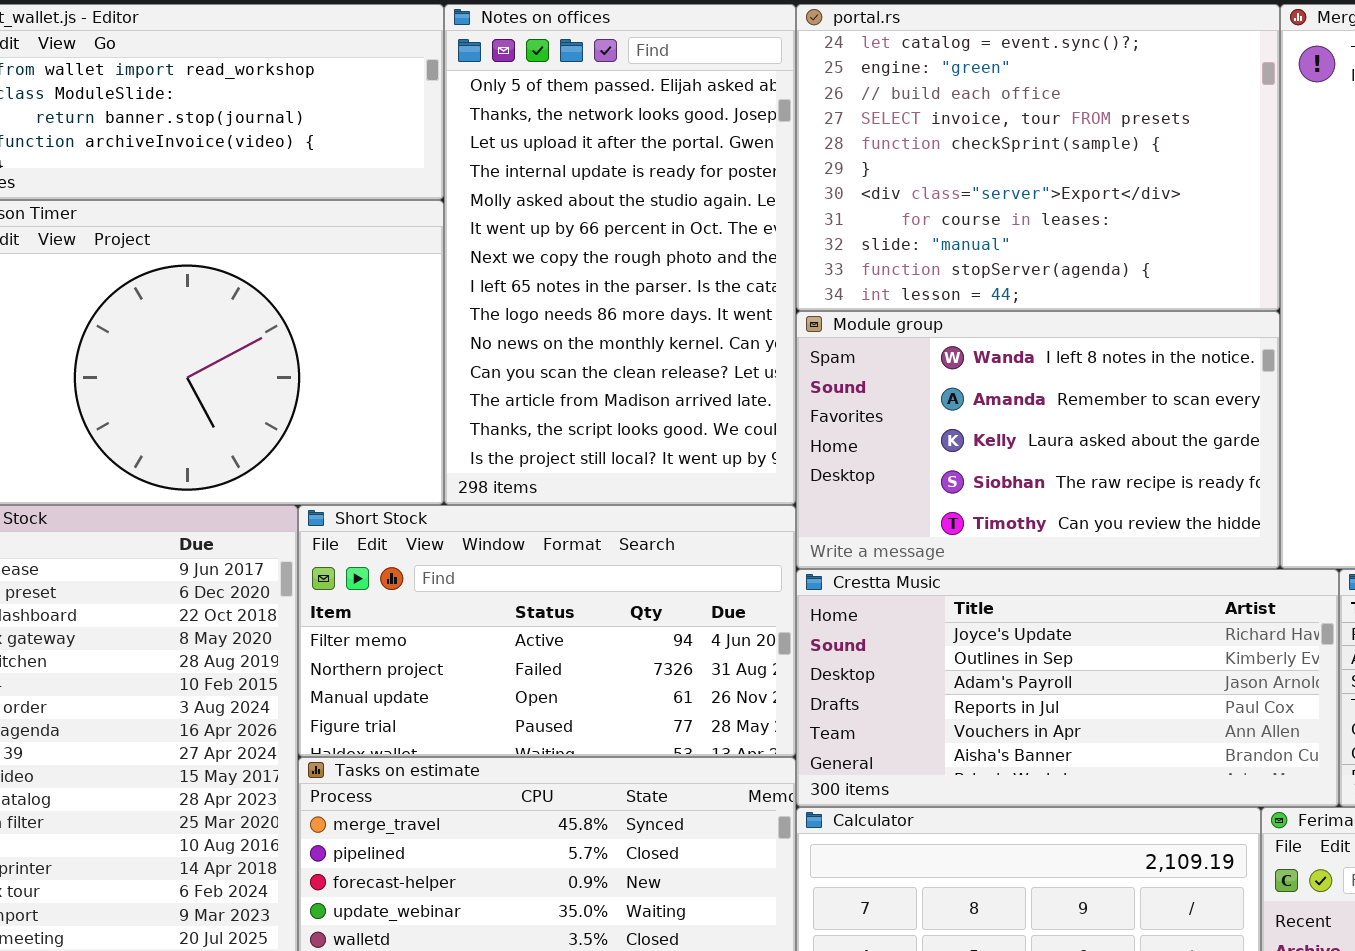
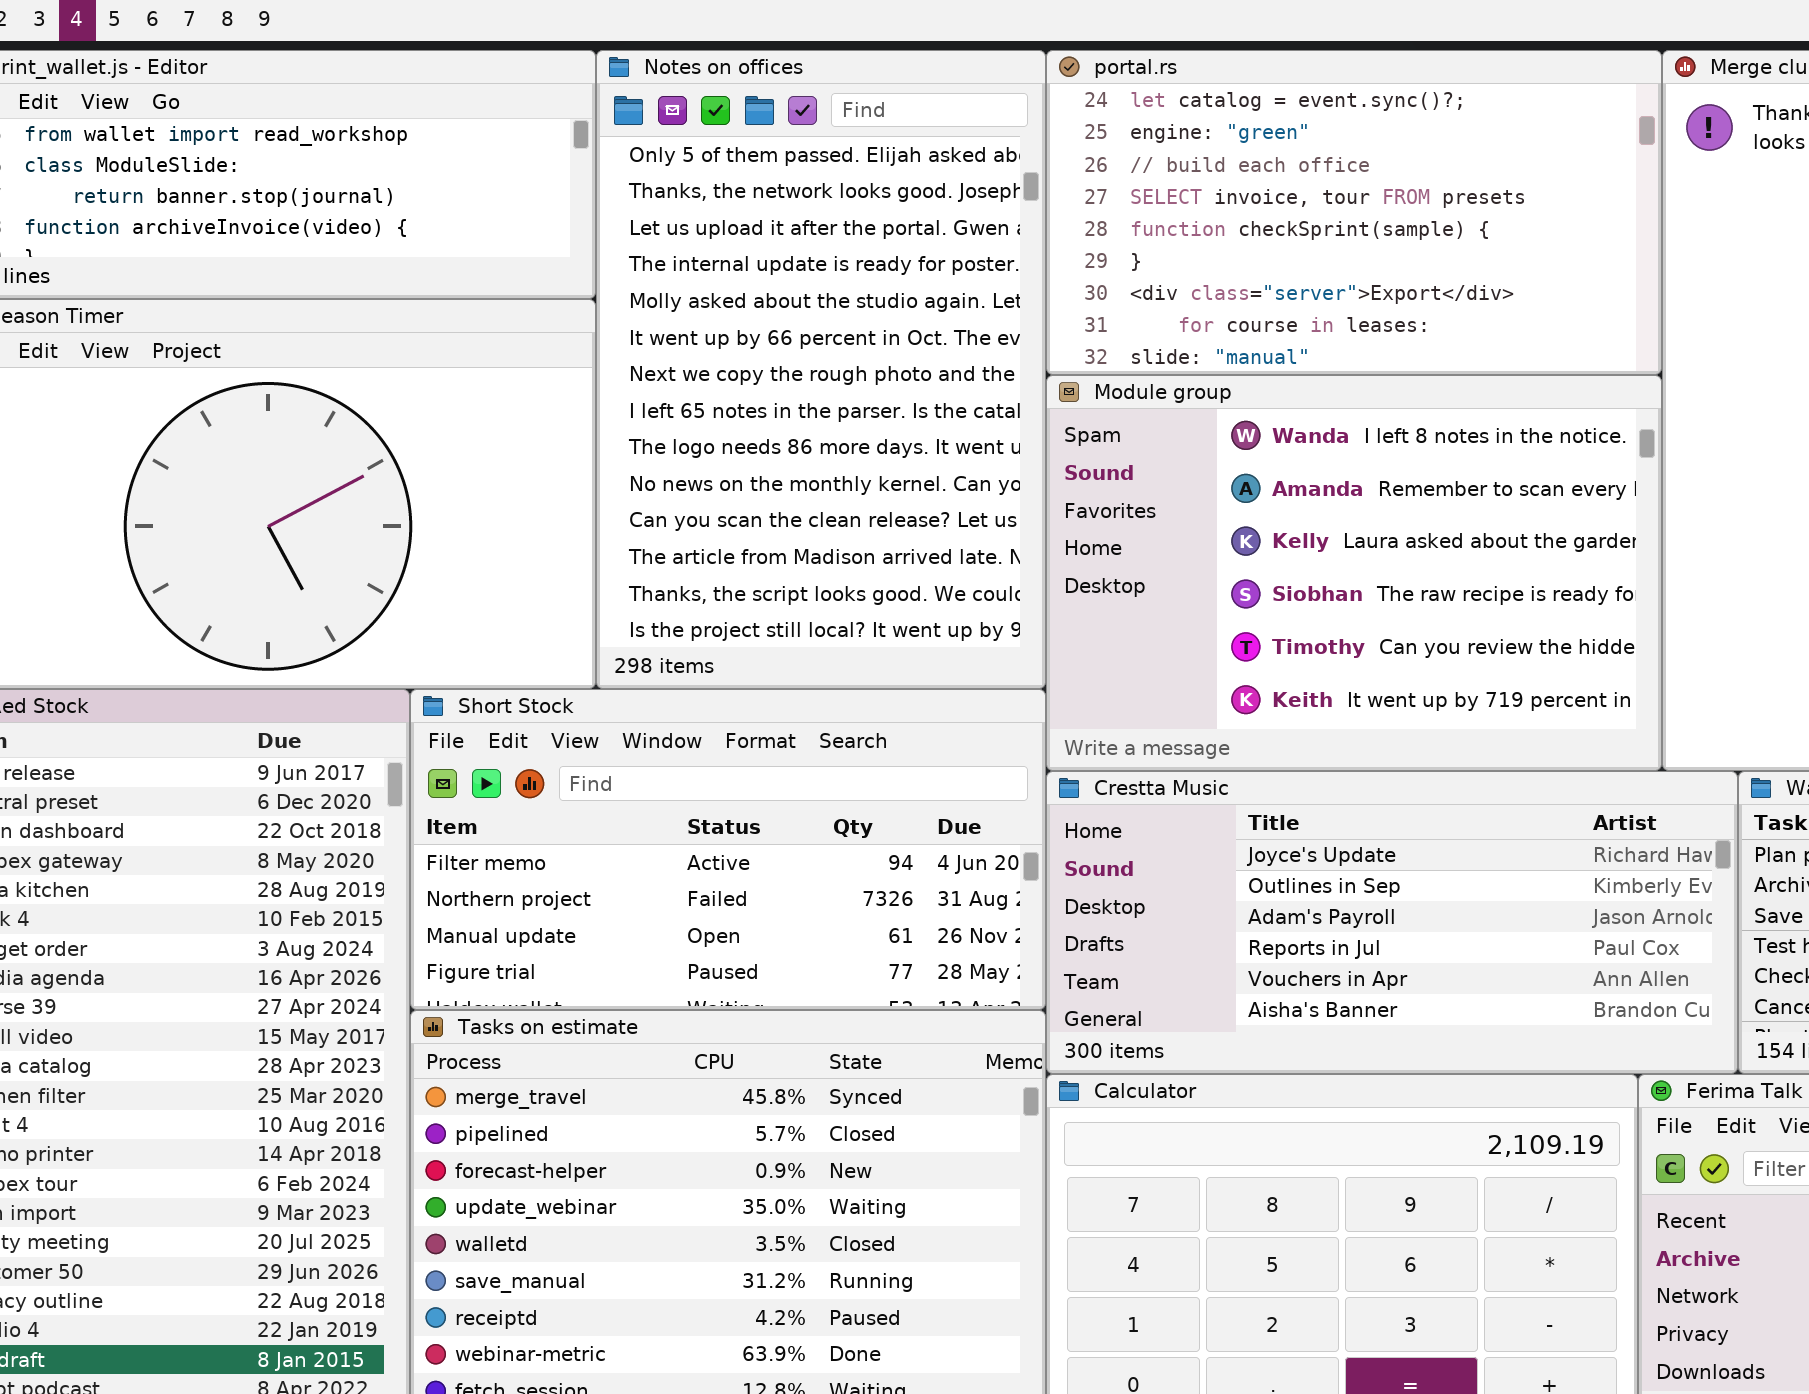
portal.rs: [796,4,1280,311] -> [1046,50,1662,375], resized
Module group: [796,311,1280,569] -> [1046,375,1662,771], resized

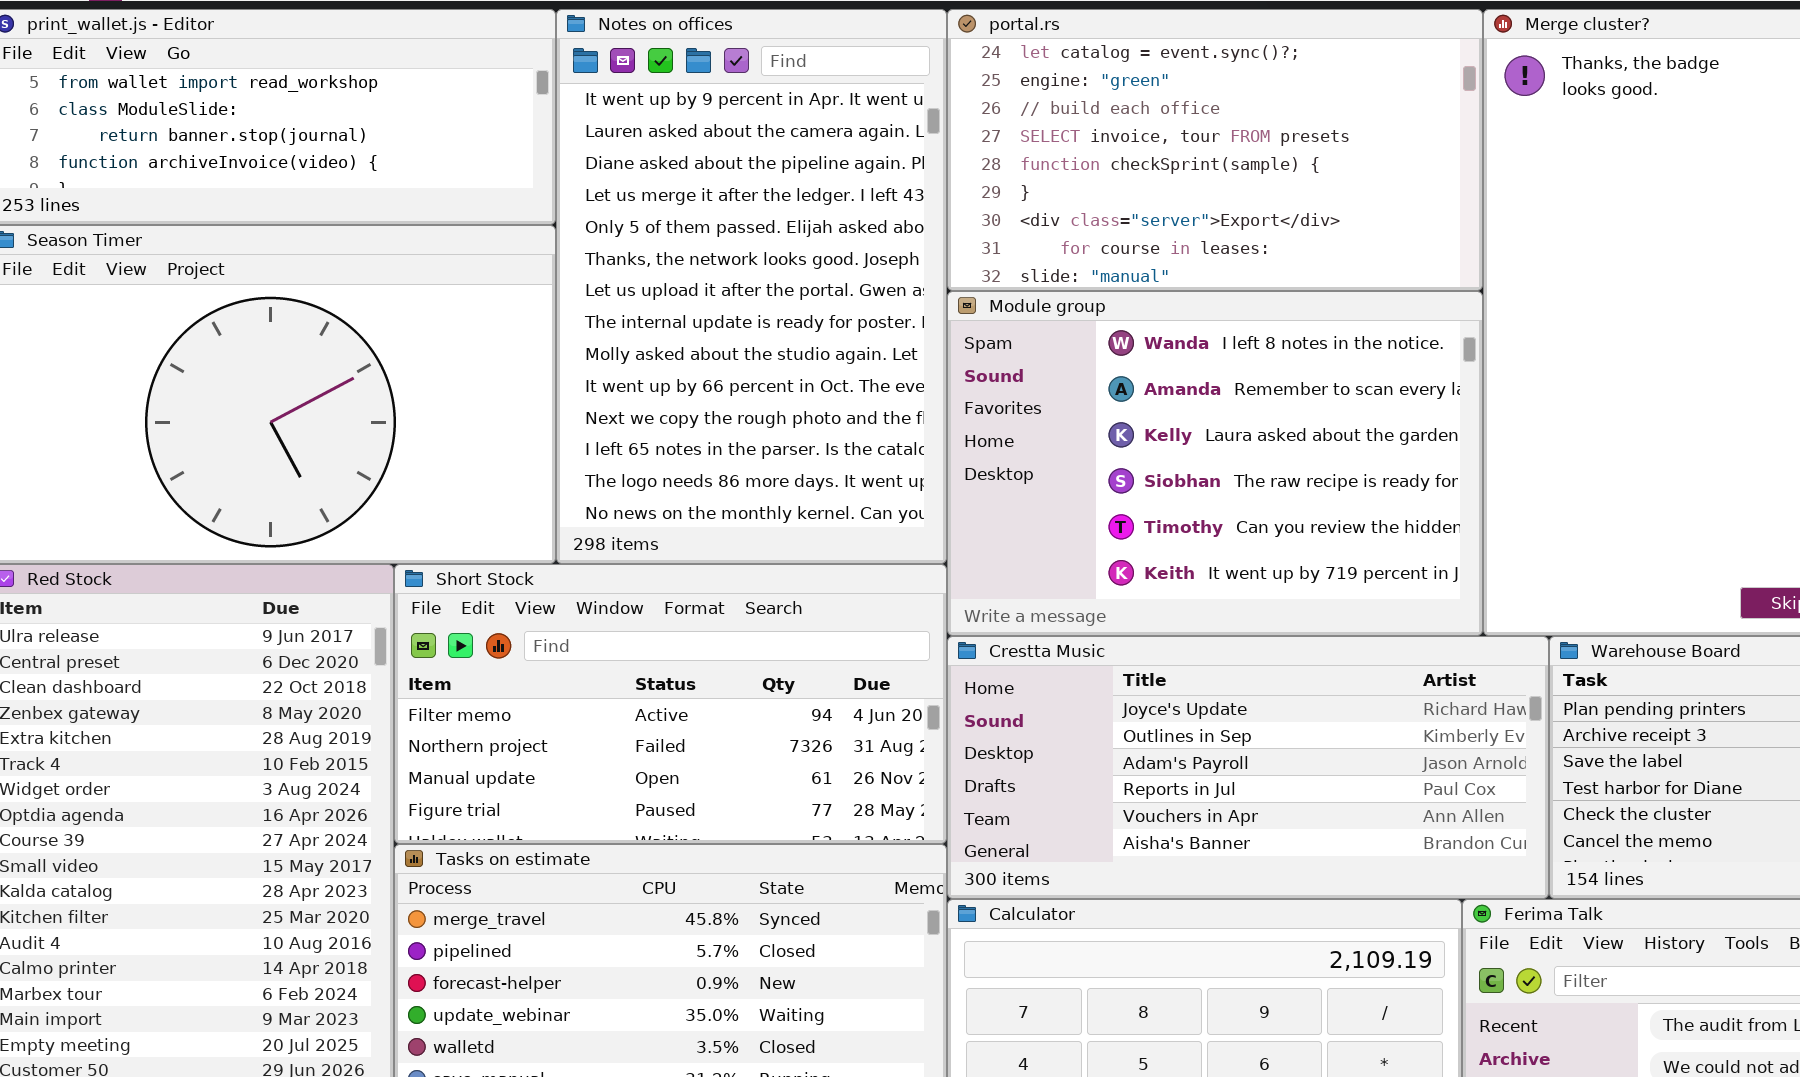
Notes on offices: [596,50,1046,689] -> [556,9,947,564], scrolled up 4 rows

